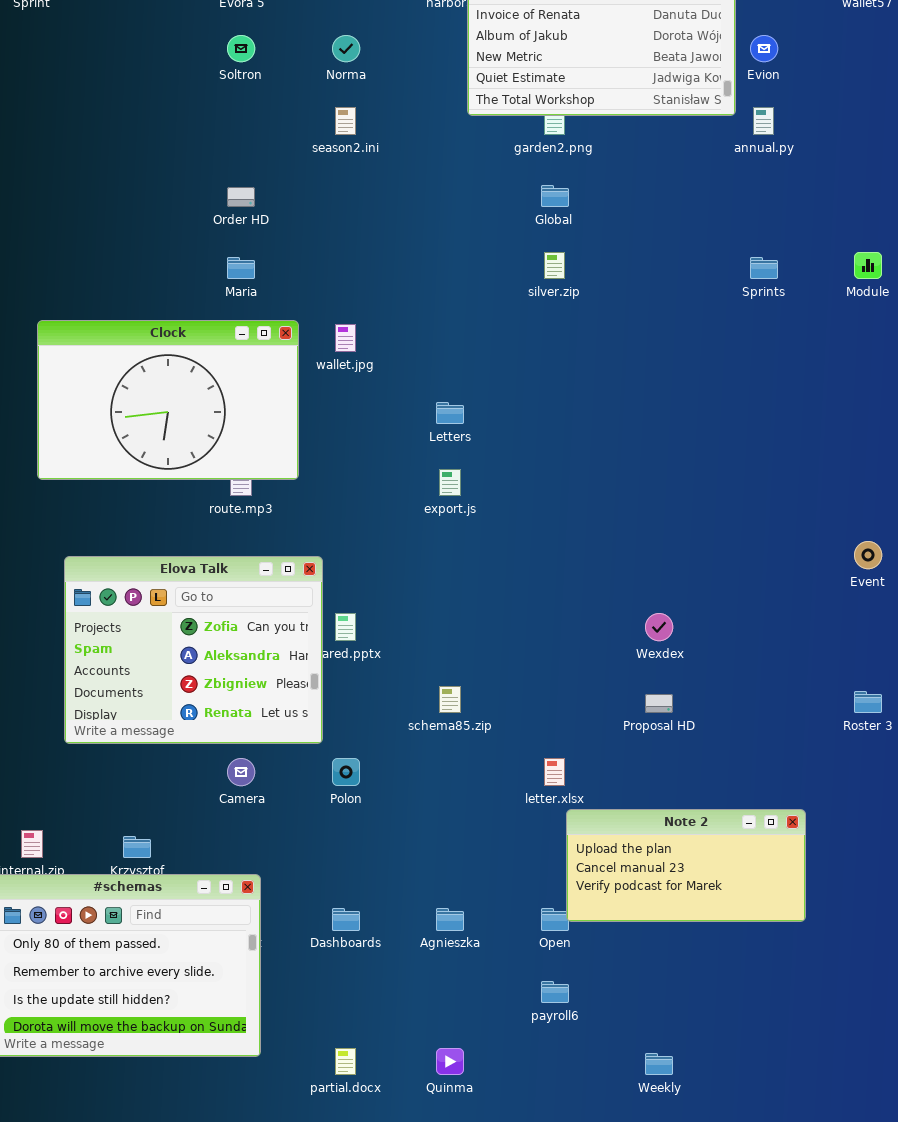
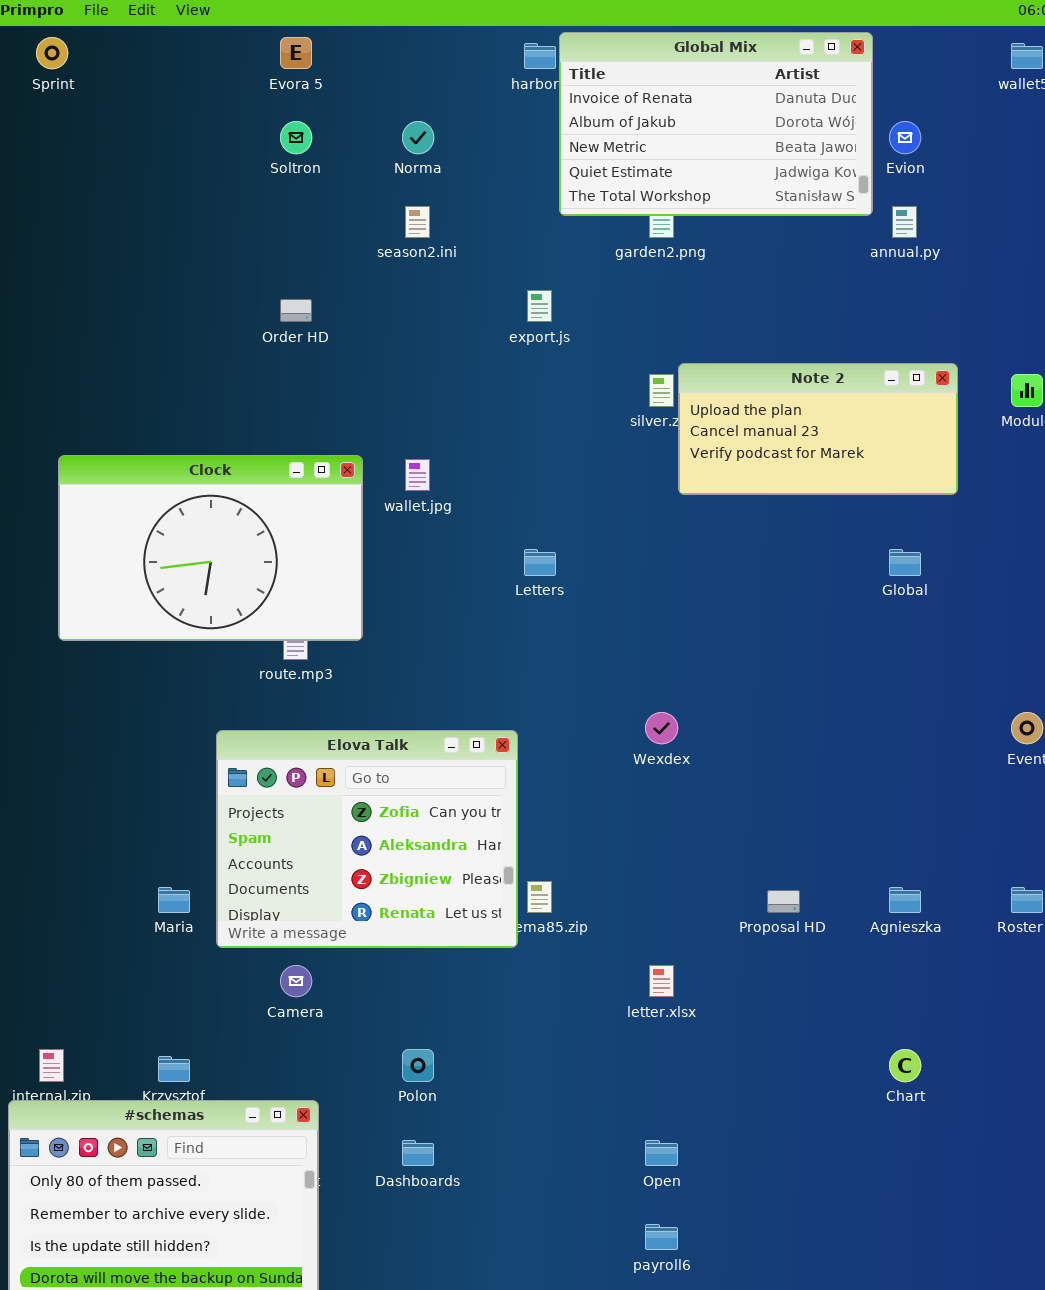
Global: [541,185,569,207] -> [889,549,921,576], moved
Maria: [227,257,255,279] -> [158,887,190,913], moved
export.js: [439,469,461,496] -> [527,290,552,322], moved
Elova Talk: [64,556,323,744] -> [216,730,518,948], moved
Wexdex: [645,613,673,641] -> [645,712,678,744], moved
Polon: [332,758,360,786] -> [402,1049,434,1082], moved
Note 2: [566,809,806,922] -> [678,363,958,495], moved
Agnieszka: [436,908,464,931] -> [889,887,921,913], moved

